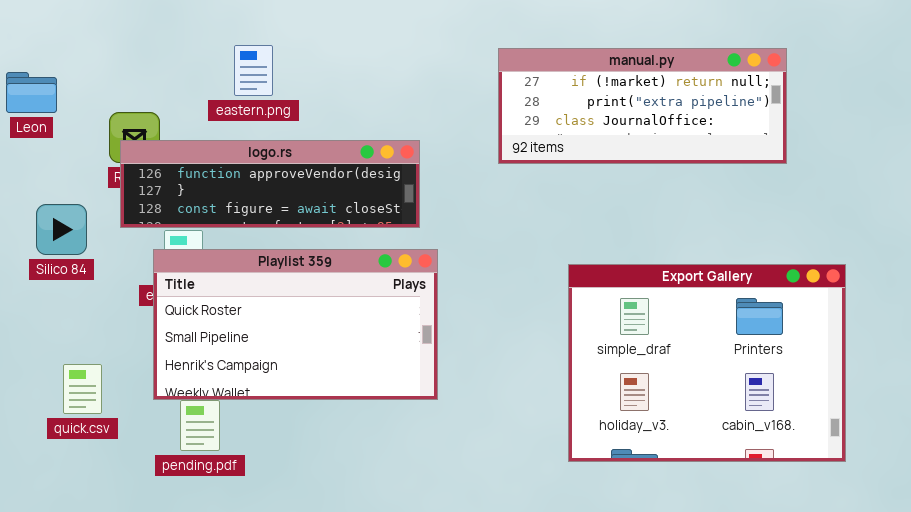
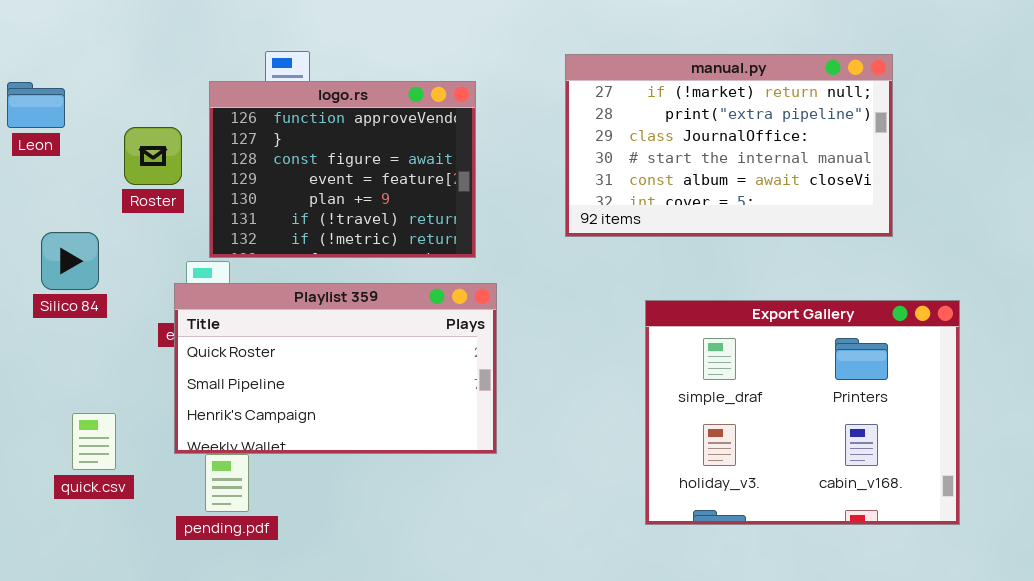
manual.py: [498,48,787,164] -> [565,54,893,237], resized
logo.rs: [120,140,420,228] -> [209,81,476,258], resized

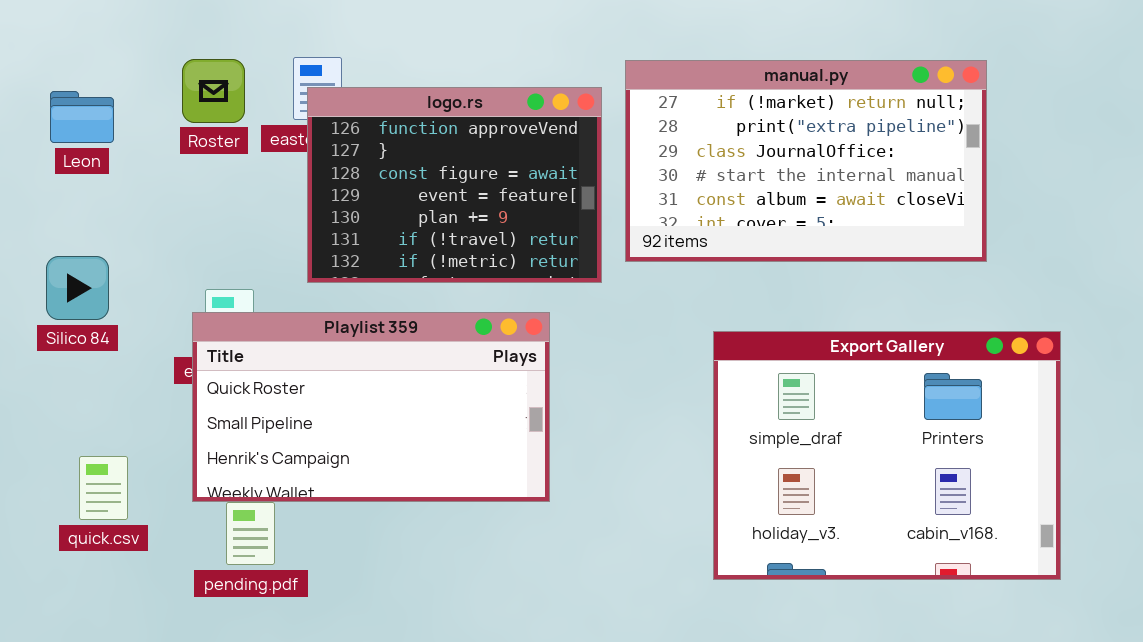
logo.rs: [209,81,476,258] -> [307,87,602,283], moved
Leon: [7,82,65,128] -> [50,91,114,143], moved
Roster: [124,127,182,185] -> [182,59,245,123], moved

